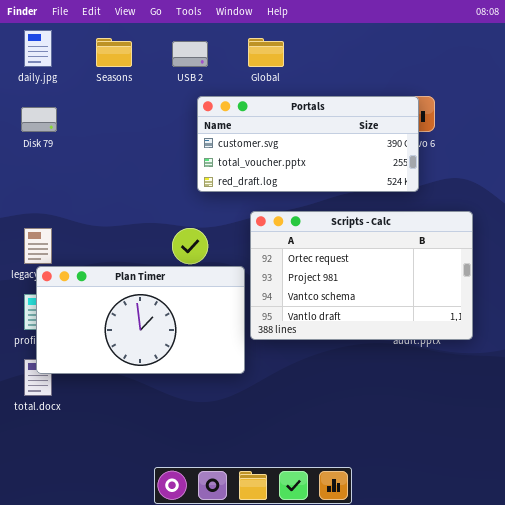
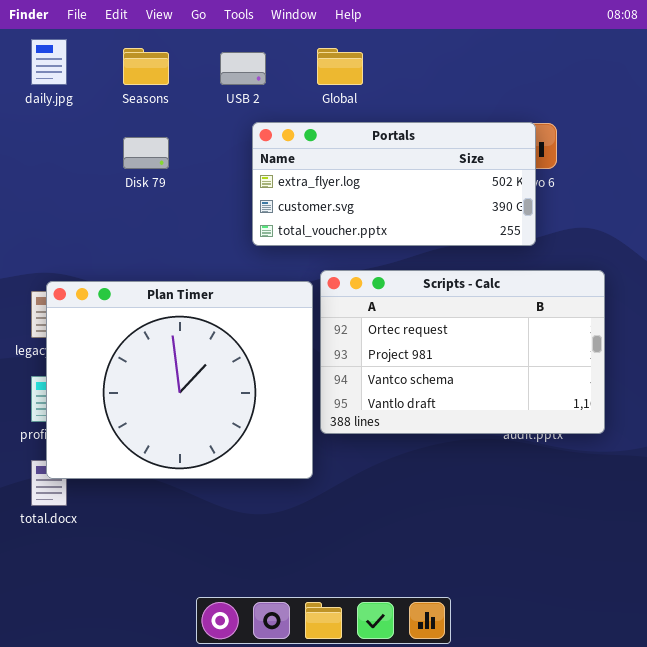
Portals: [197,96,419,192] -> [252,122,536,246], scrolled up 1 row
Disk 79: [21,107,57,132] -> [123,137,169,169], moved
Plan Timer: [36,266,245,374] -> [46,281,313,479], resized

